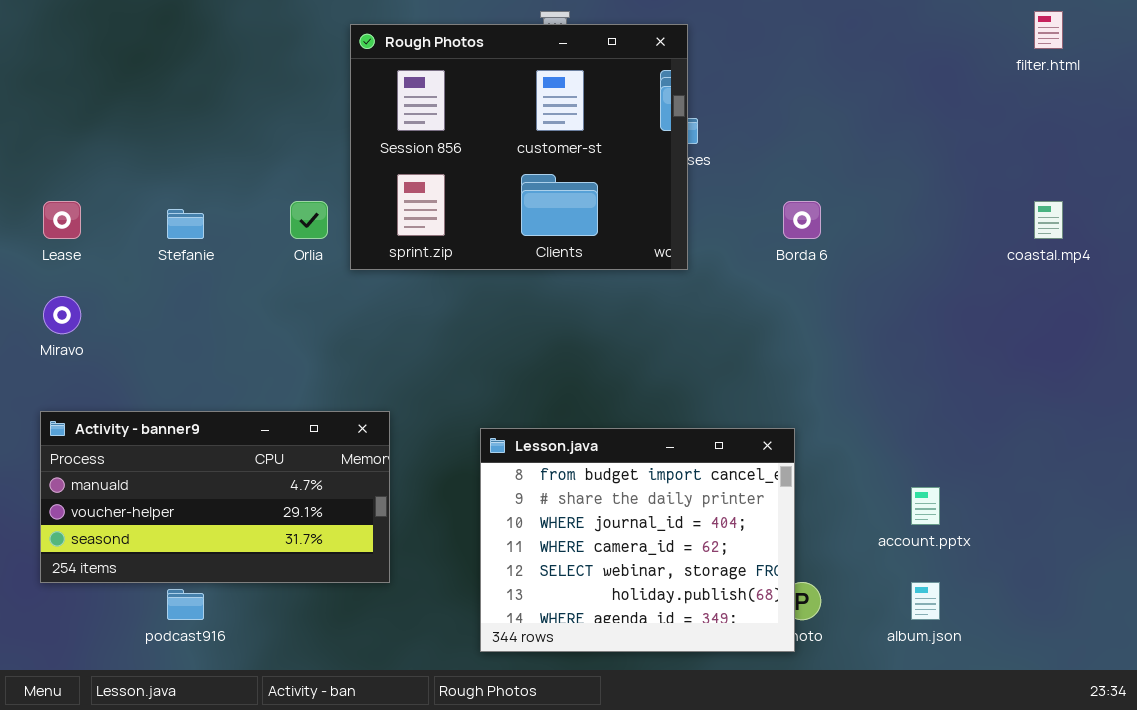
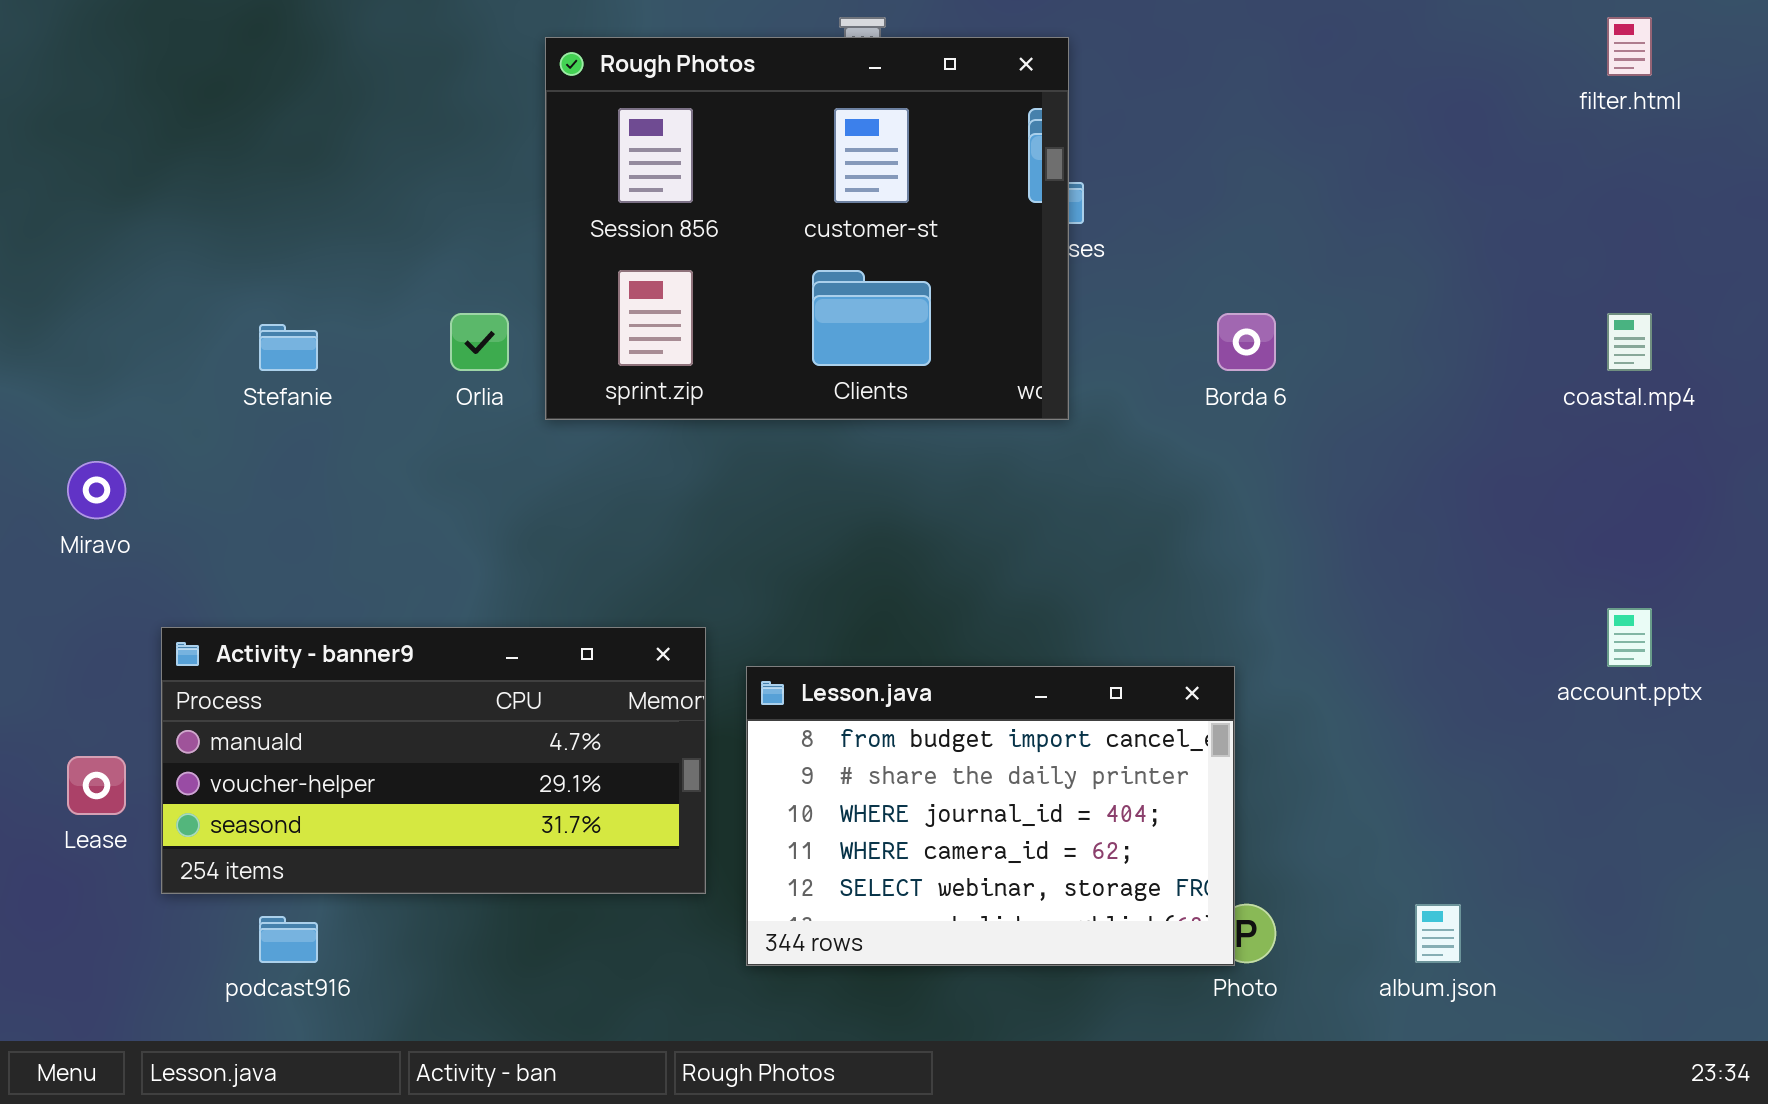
Lease: [43,201,81,239] -> [67,756,126,815], moved
Activity - banner9: [40,411,390,583] -> [161,627,706,894], moved
Lesson.java: [480,428,795,652] -> [746,666,1235,966], resized
account.pptx: [911,487,940,525] -> [1607,608,1652,667], moved

